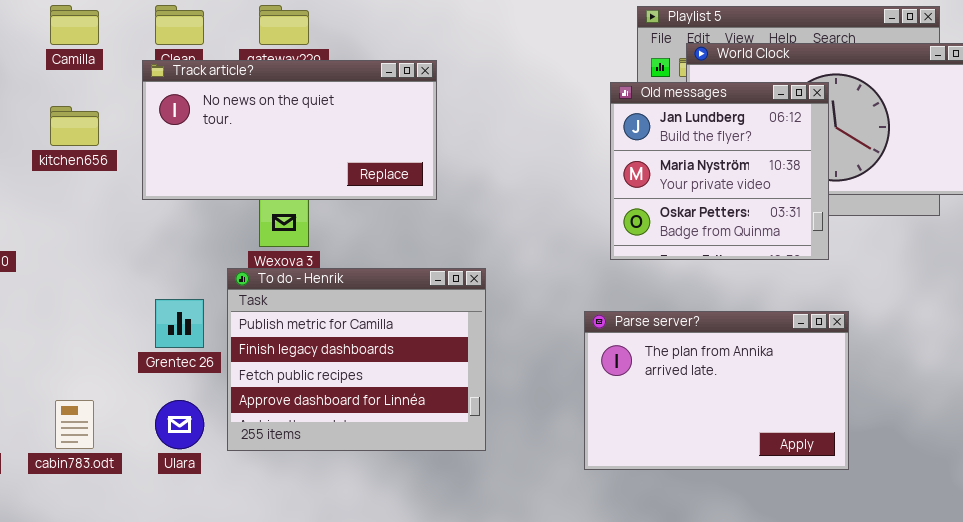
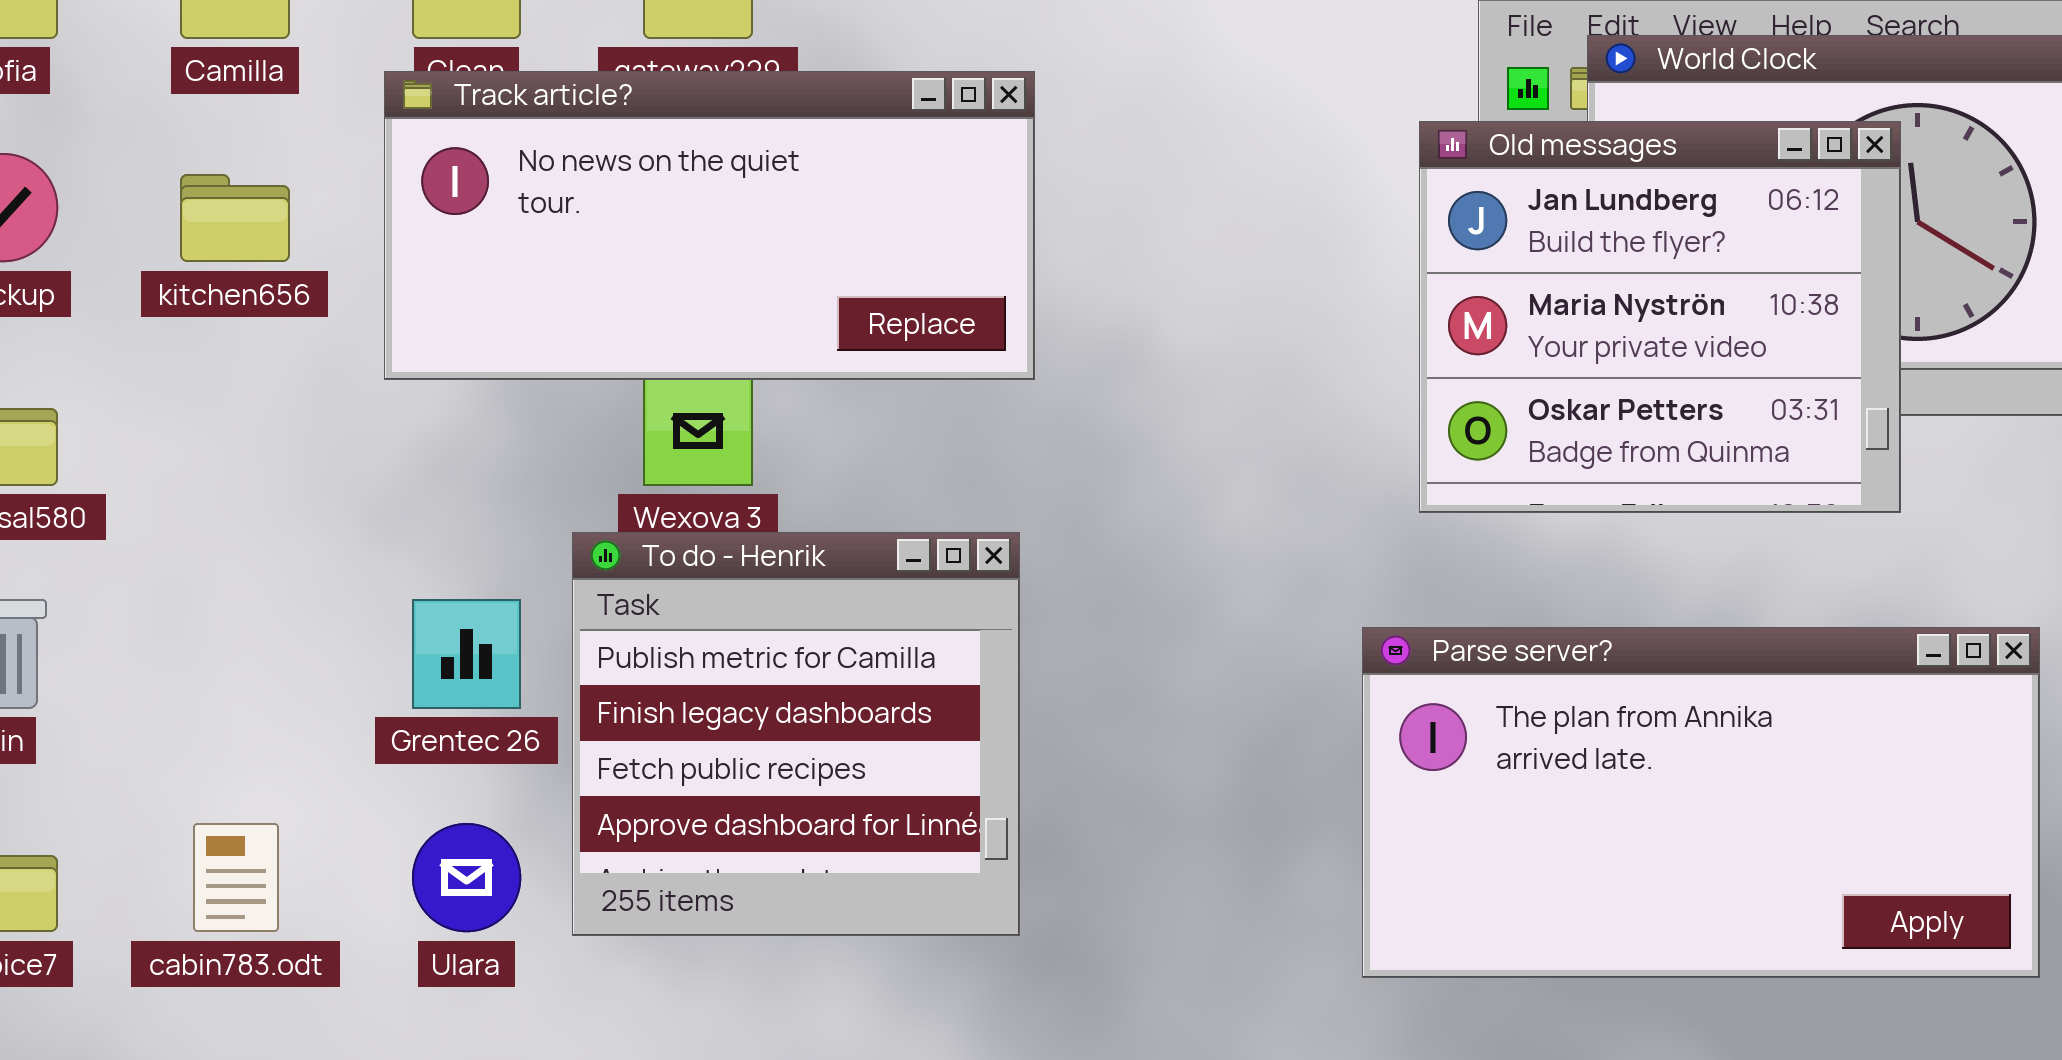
To do - Henrik: [227,268,486,451] -> [572,532,1020,936], resized
Parse server?: [584,311,849,470] -> [1362,627,2040,978], resized

